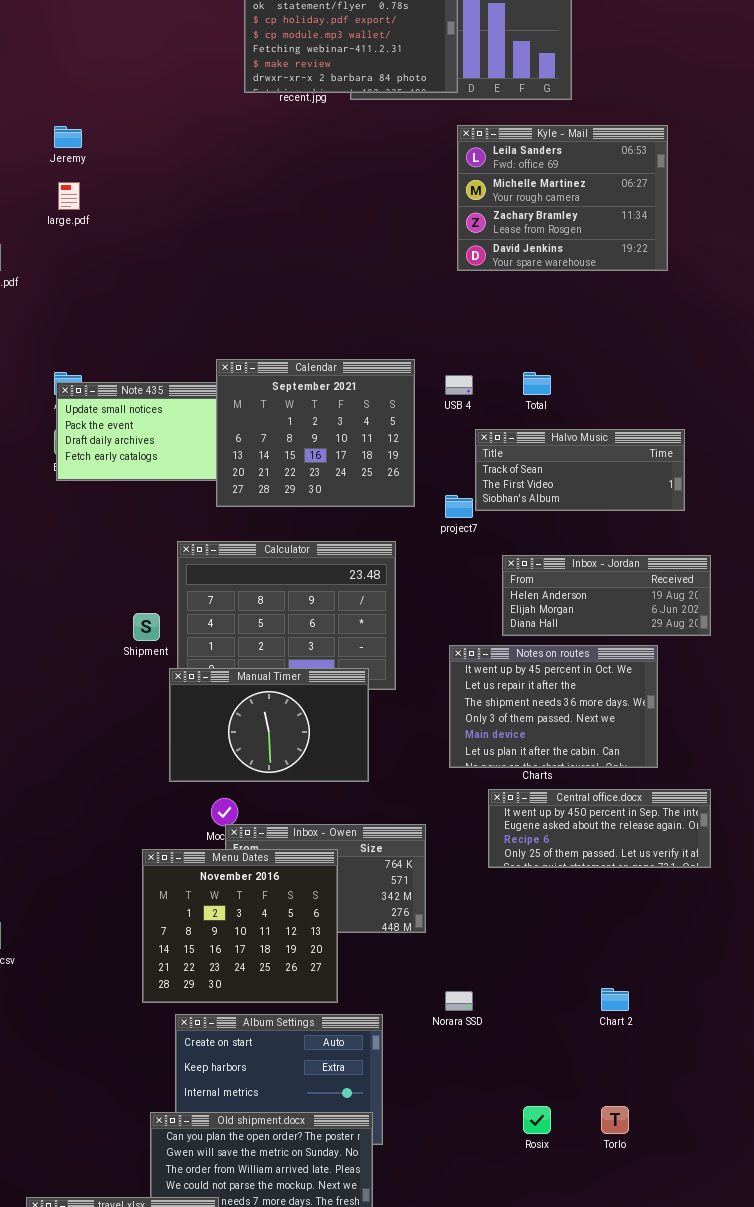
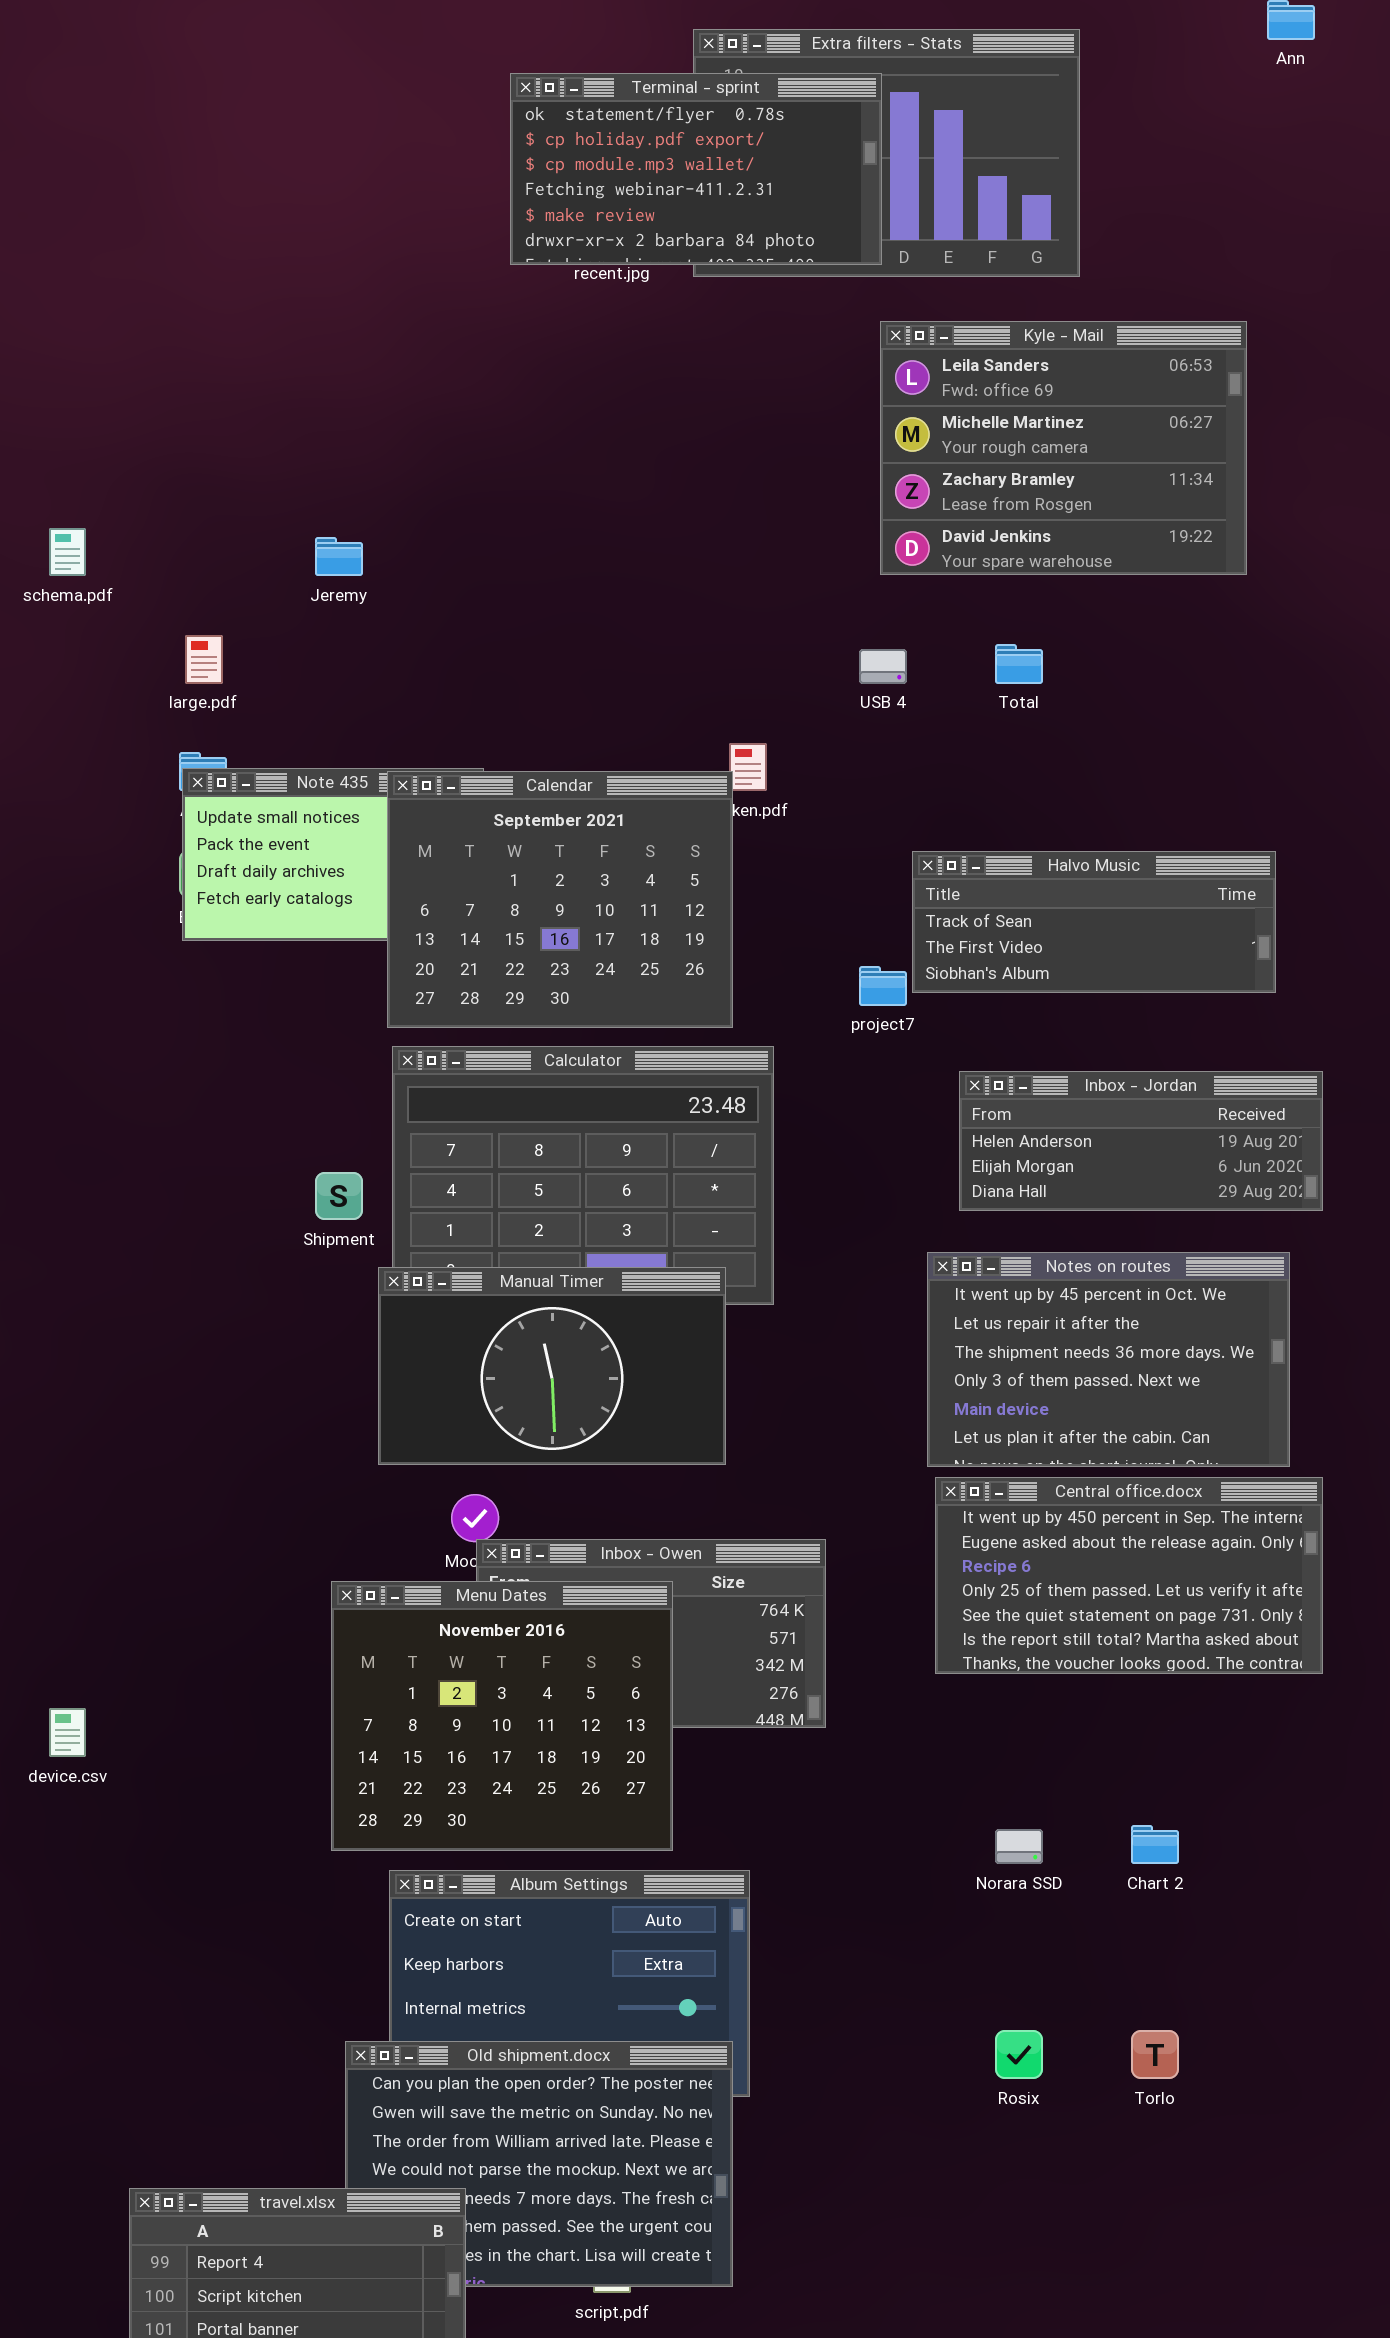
Jeremy: [54,126,82,148] -> [315,537,363,576], moved
large.pdf: [58,182,80,210] -> [185,635,223,684], moved
Calendar: [216,359,415,507] -> [387,771,733,1028], moved
Total: [523,372,551,395] -> [995,644,1043,684], moved
USB 4: [445,375,473,395] -> [859,649,907,684], moved
Notes on routes: [449,645,658,768] -> [927,1252,1290,1467], moved
Central office.docx: [488,789,711,868] -> [935,1477,1323,1674], resized
Norara SSD: [445,991,473,1011] -> [995,1829,1043,1864], moved

